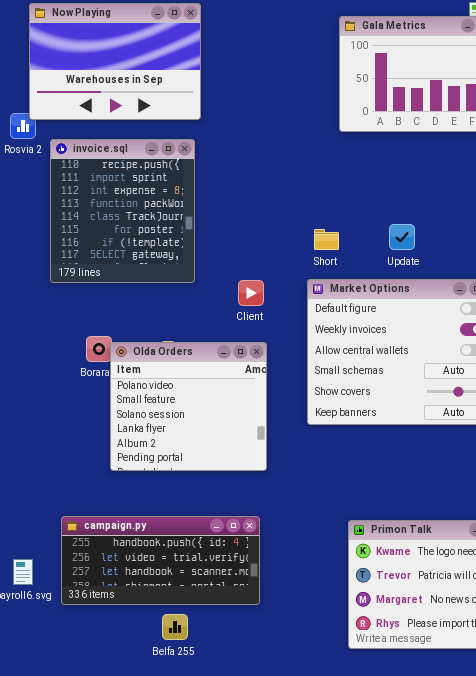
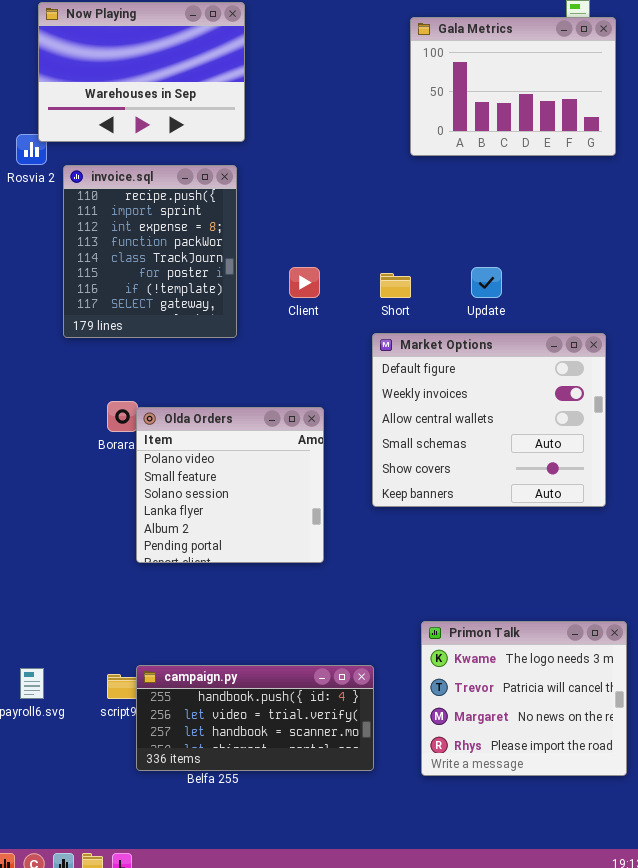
Client: [238,280,264,306] -> [289,267,320,298], moved
campaign.py: [61,516,260,605] -> [136,665,374,771], moved

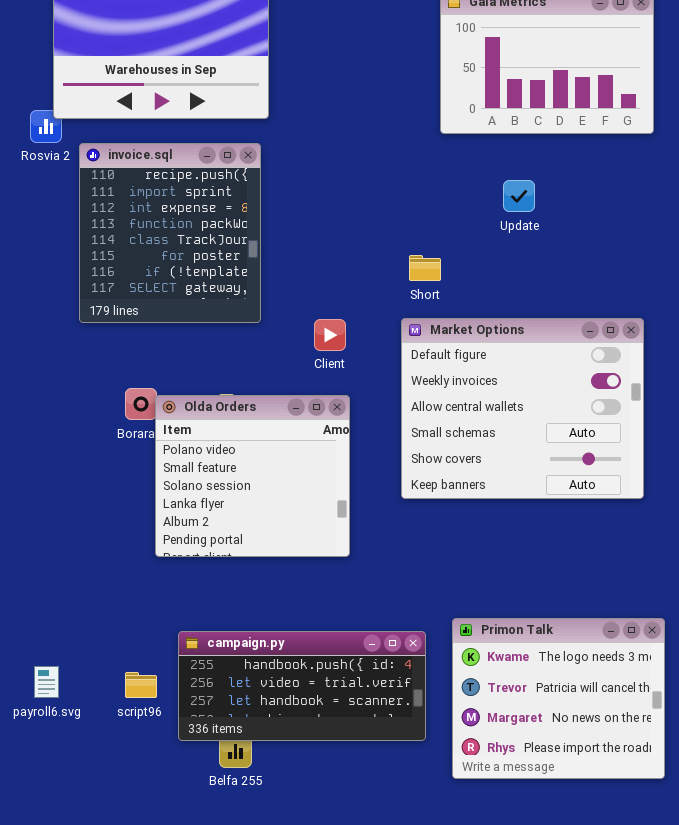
Client: [289,267,320,298] -> [314,319,346,351], moved
Update: [471,267,502,298] -> [503,180,535,212], moved
campaign.py: [136,665,374,771] -> [178,631,426,741], moved

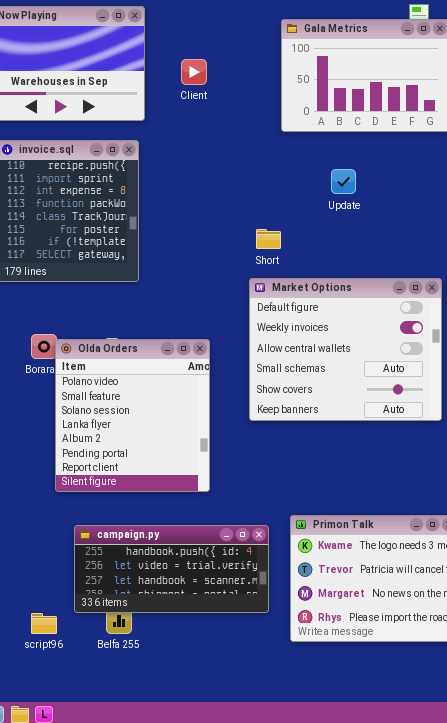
Client: [314,319,346,351] -> [181,59,207,85], moved
Olda Orders: [155,395,350,557] -> [55,339,210,492], resized
script96: [125,672,157,698] -> [31,613,57,634], moved

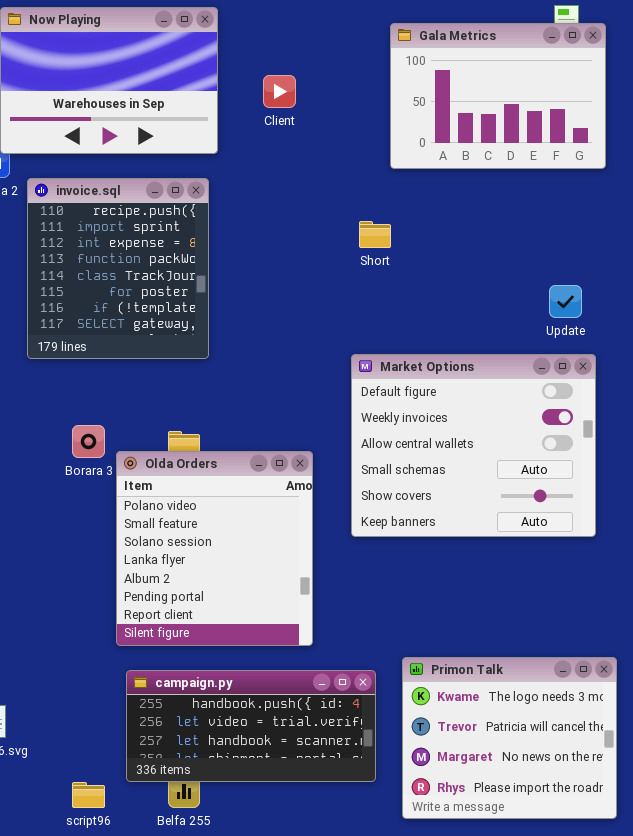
Update: [331,169,356,194] -> [549,285,582,318], moved
Short: [256,229,281,249] -> [359,221,391,248], moved
Olda Orders: [55,339,210,492] -> [116,451,313,646], moved

